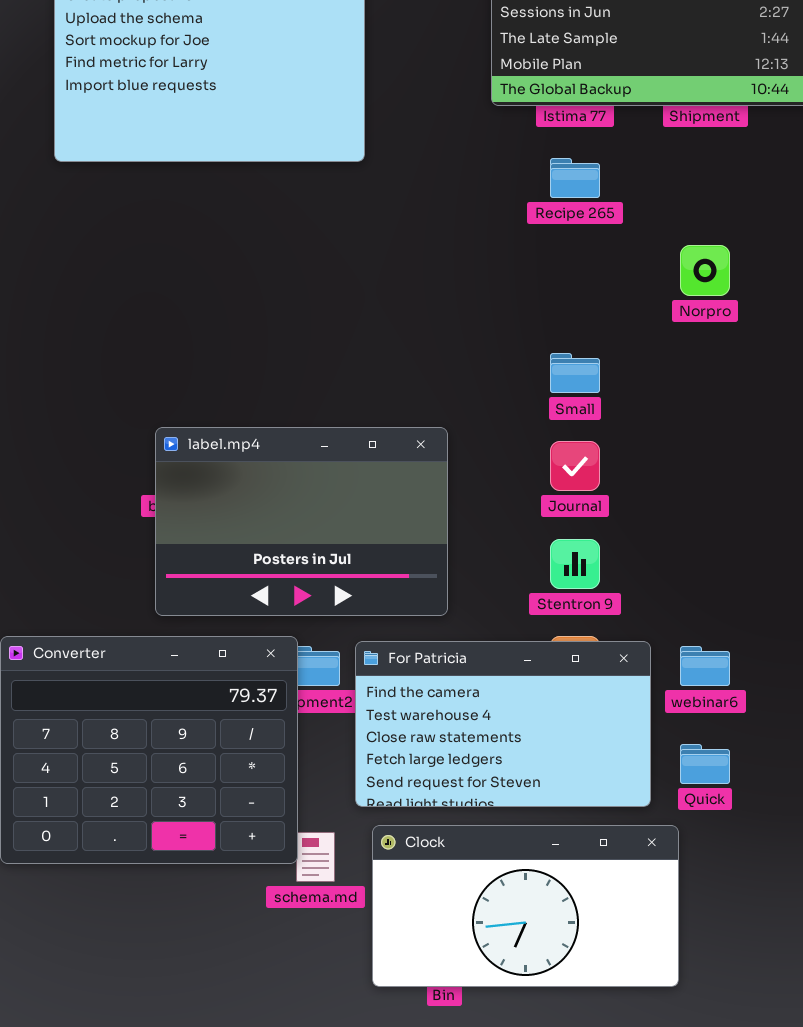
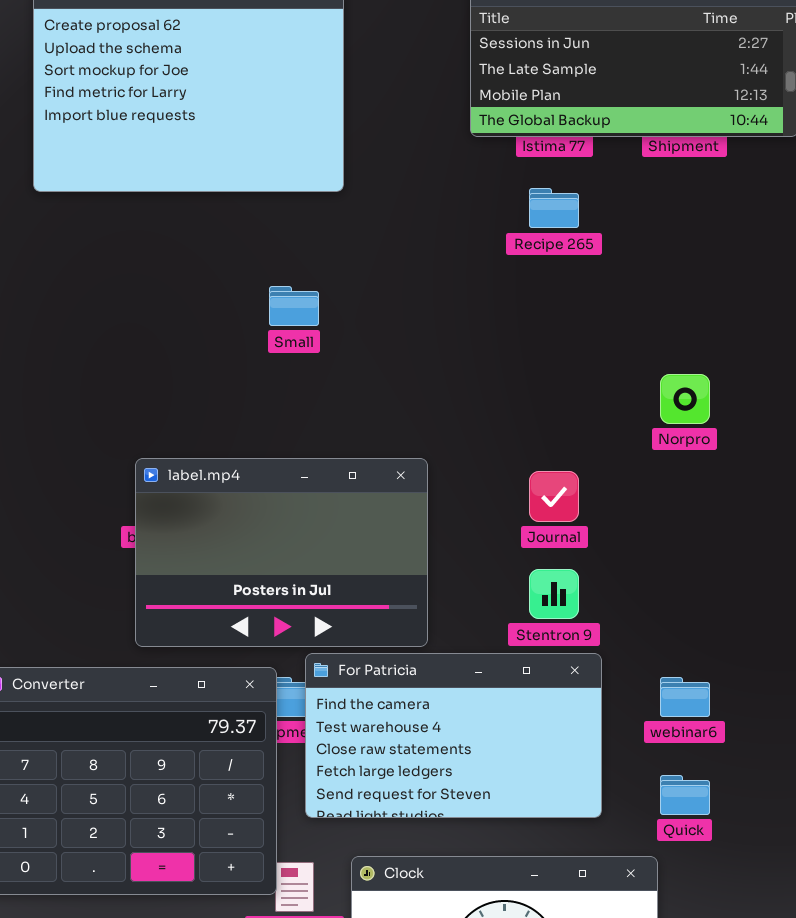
Norpro: [680,245,730,296] -> [660,374,710,424], moved
Small: [550,353,600,393] -> [269,286,319,326], moved
For Patricia: [355,641,651,807] -> [305,653,602,818], moved

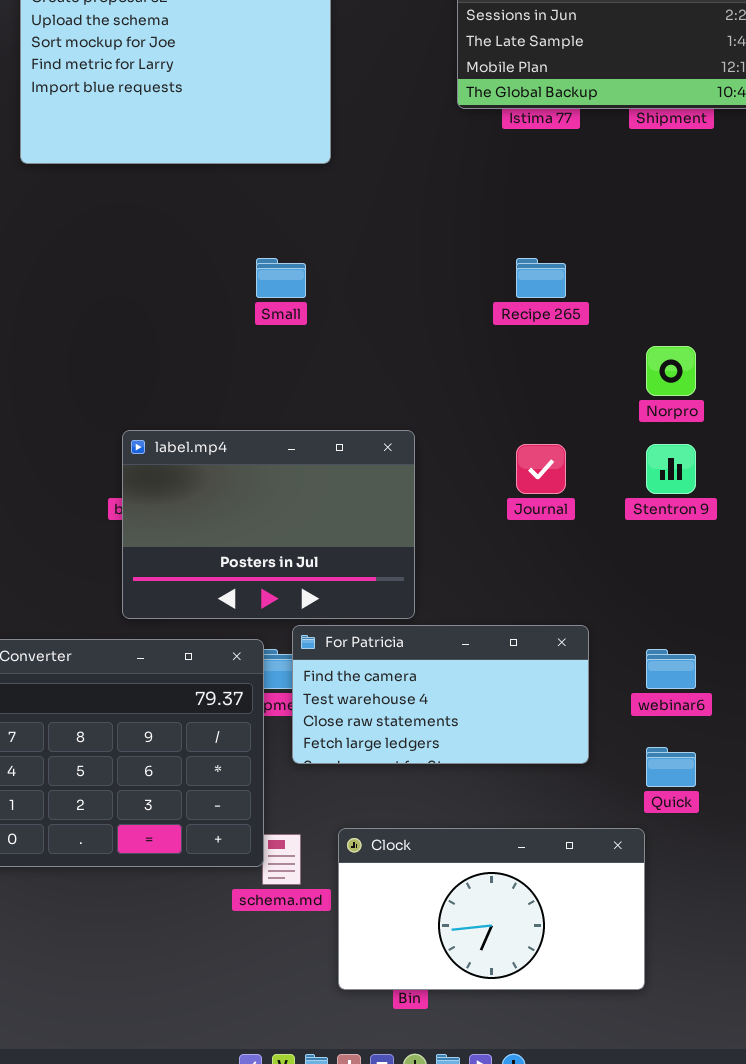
Recipe 265: [529,188,579,228] -> [516,258,566,298], moved
Stentron 9: [529,569,579,619] -> [646,444,696,494], moved
For Patricia: [305,653,602,818] -> [292,625,589,764], resized

